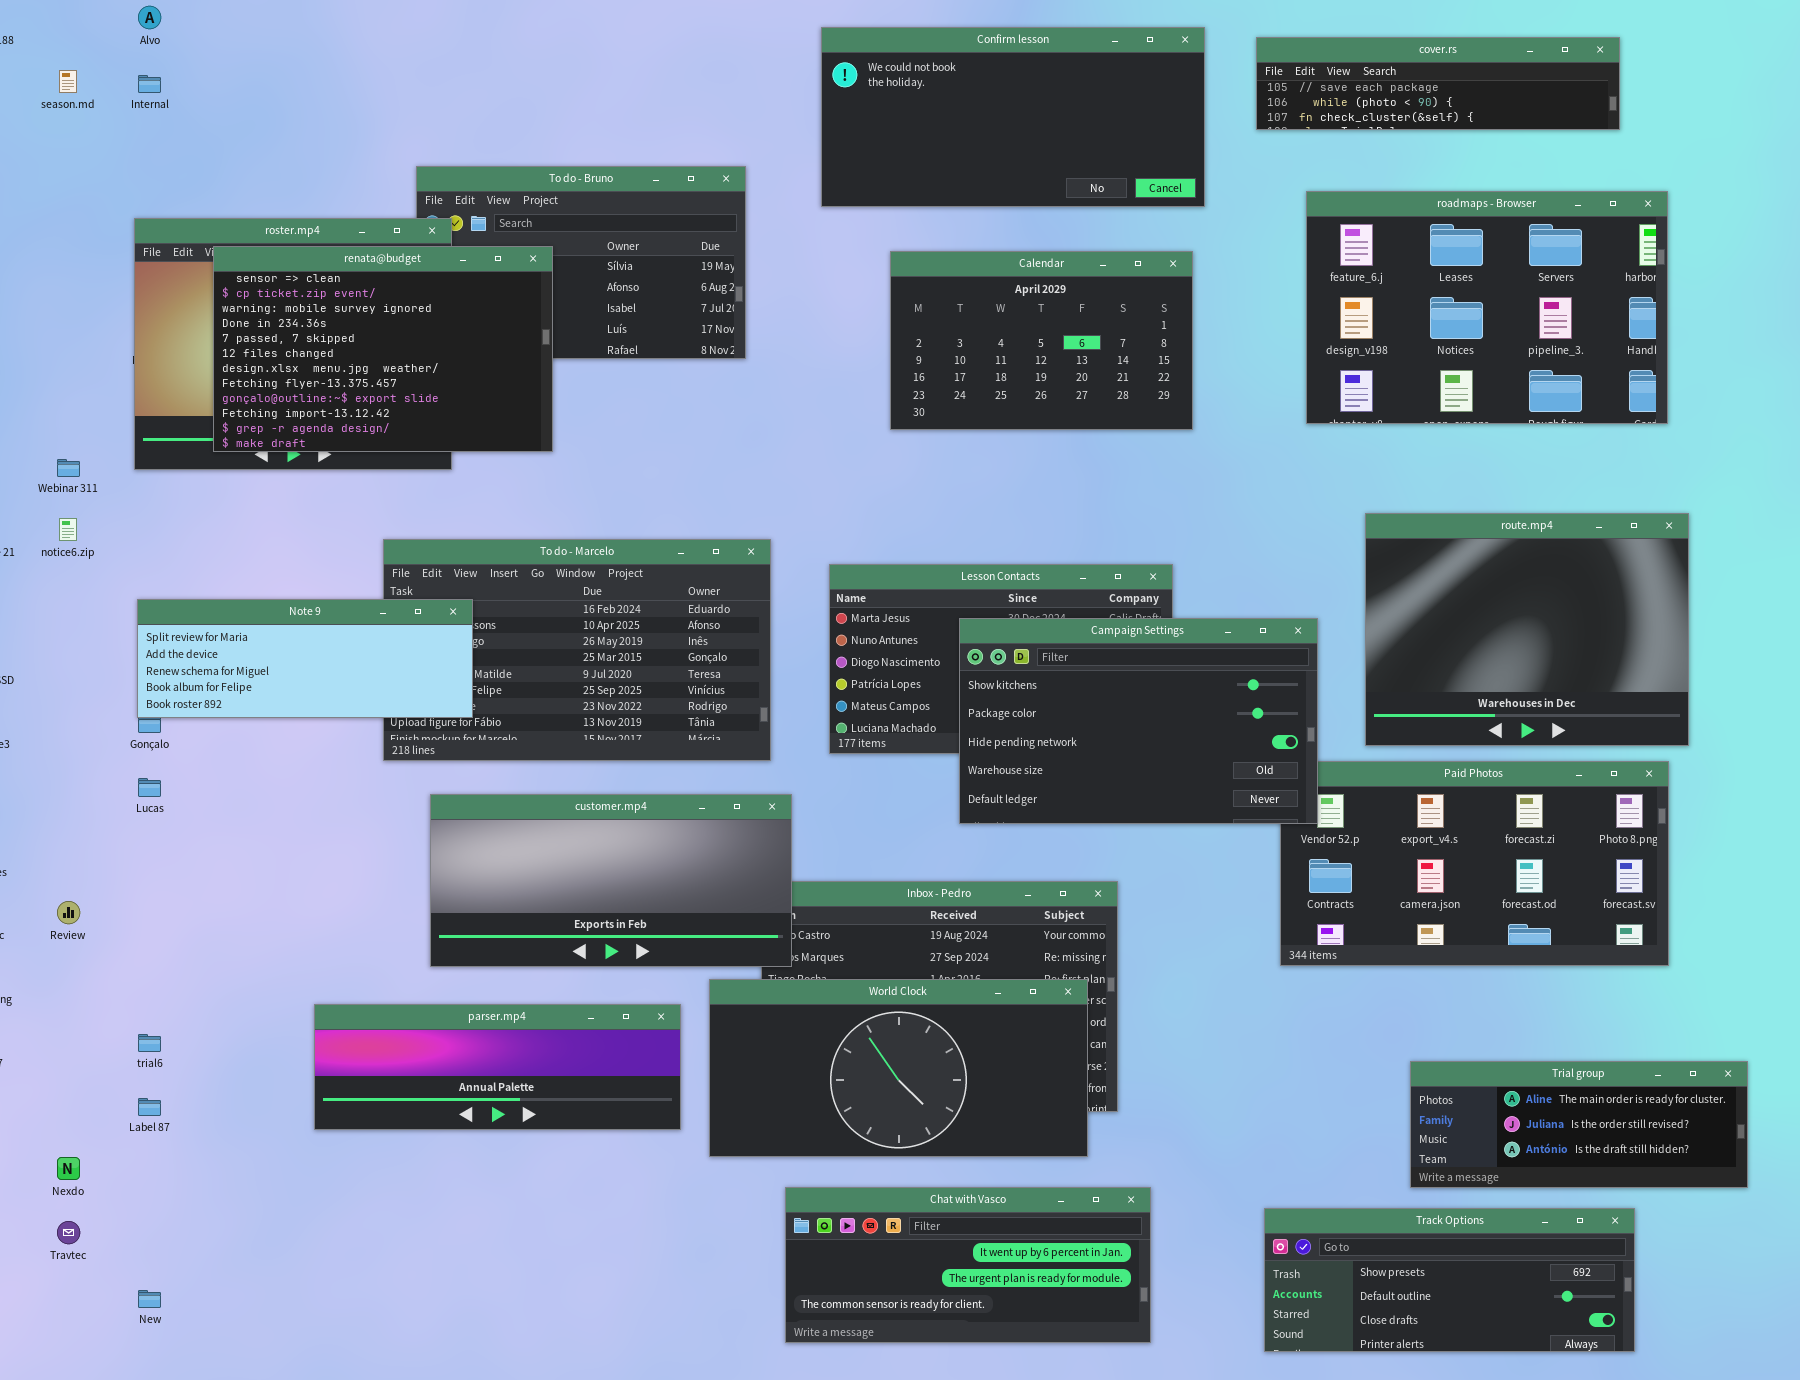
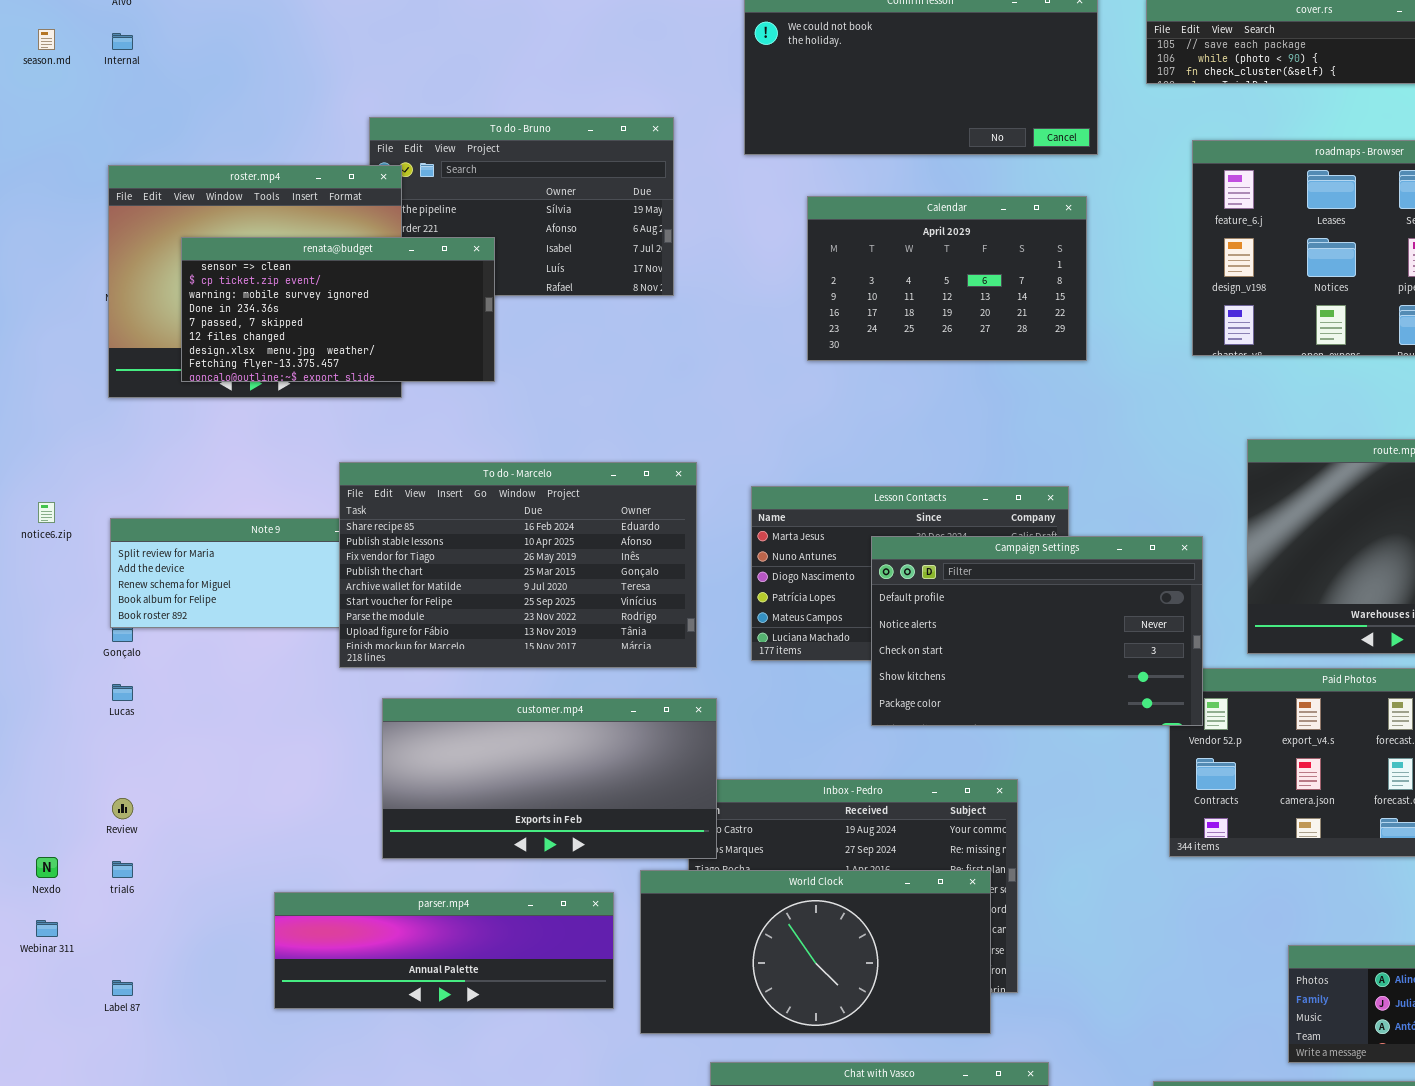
renata@budget: [213,246,553,452] -> [181,237,495,382], resized
Webinar 311: [57,459,80,477] -> [36,920,58,937], moved
notice6.zip: [59,518,77,541] -> [38,502,55,523], moved
To do - Marcelo: [383,539,771,761] -> [339,462,697,668], raised
Campaign Settings: [959,618,1318,824] -> [871,536,1203,726], scrolled up 3 rows
Review: [57,901,80,924] -> [112,798,133,819], moved
trial6: [138,1034,161,1052] -> [112,861,133,878], moved
Nexdo: [57,1157,80,1180] -> [36,857,58,878], moved

